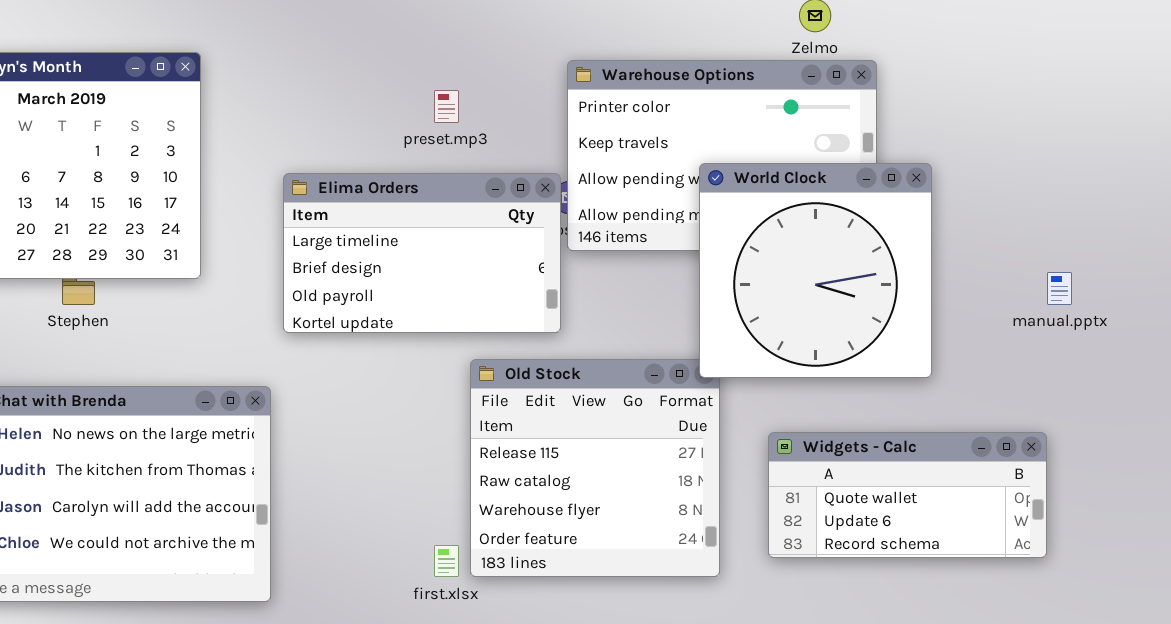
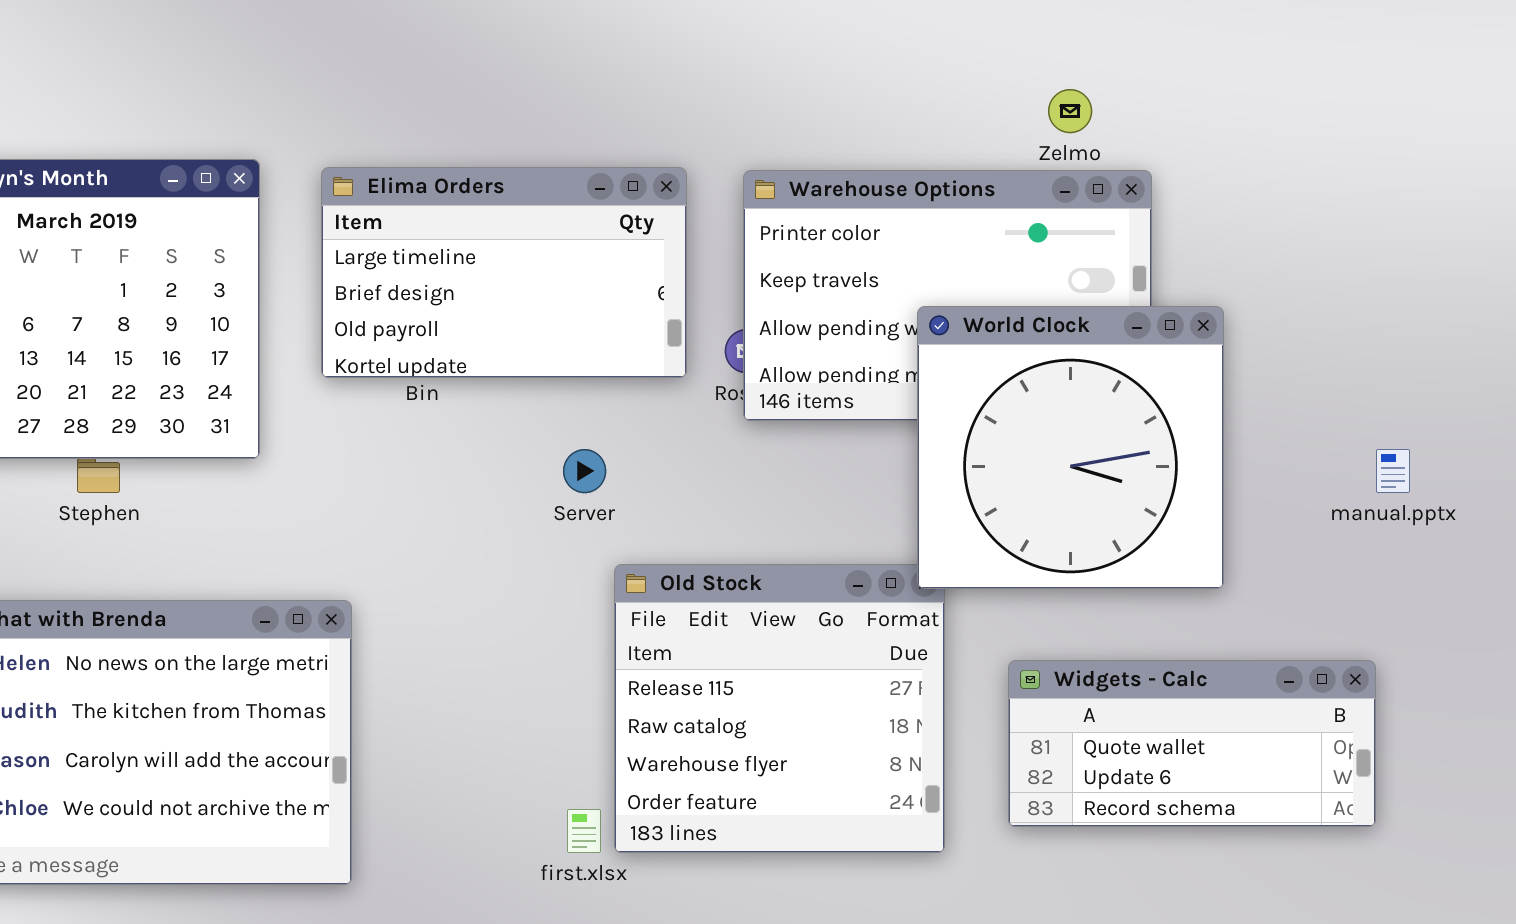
Elima Orders: [283,173,561,333] -> [321,167,687,378], moved

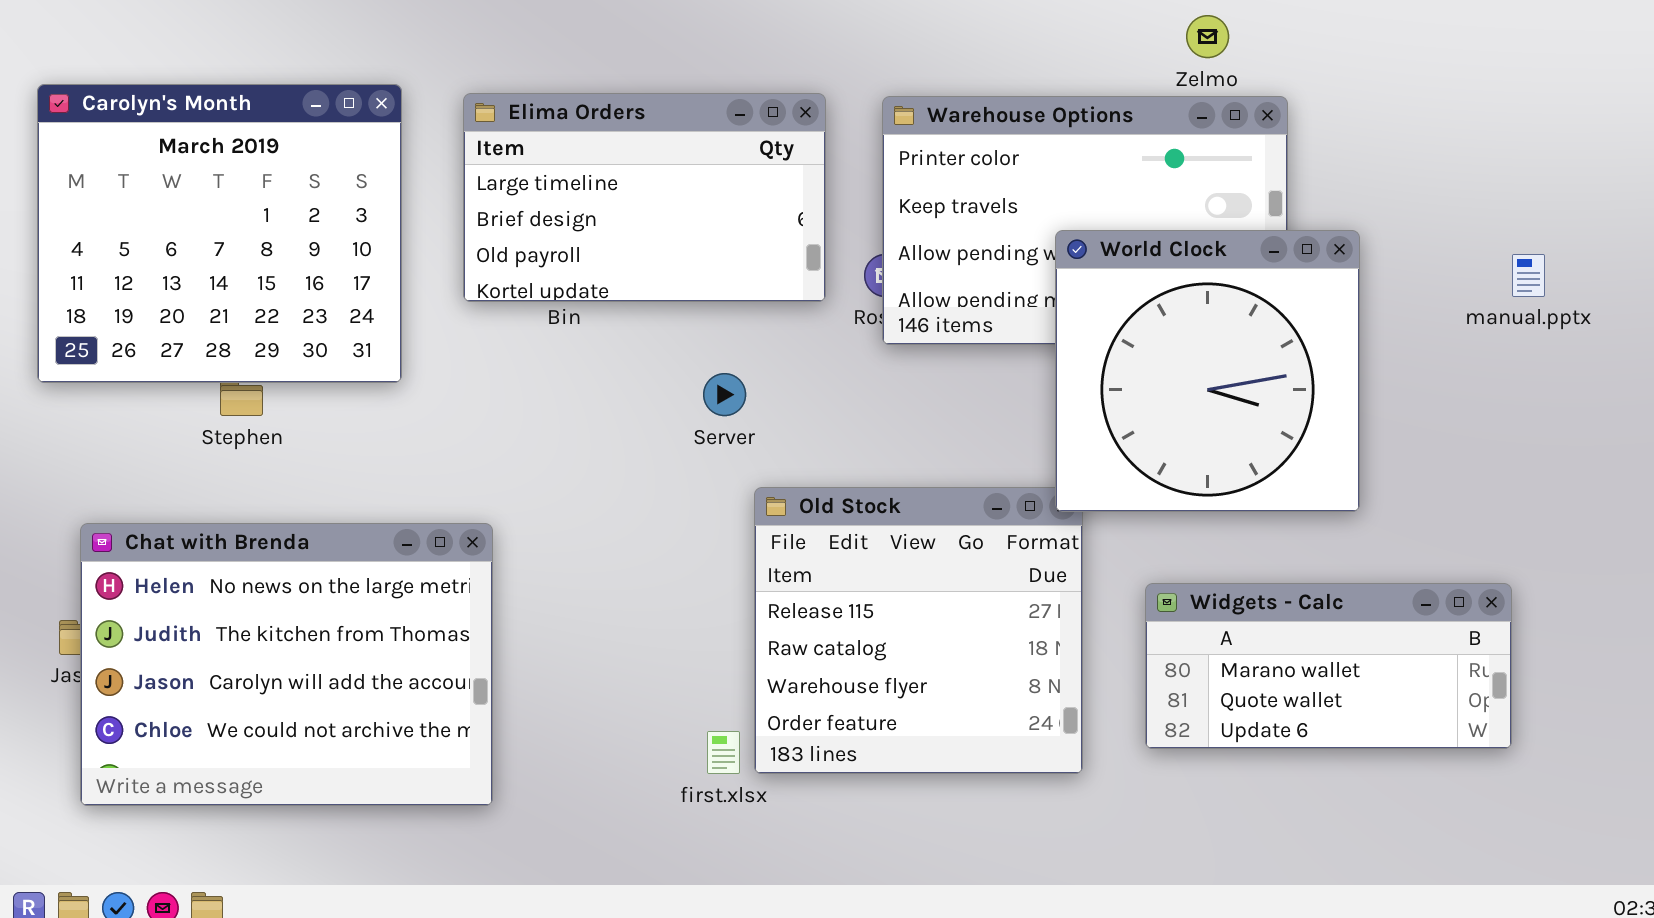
manual.pptx: [1376,449,1410,493] -> [1512,254,1545,297], moved
Widgets - Calc: [1008,660,1376,827] -> [1145,583,1512,749], scrolled up 1 row

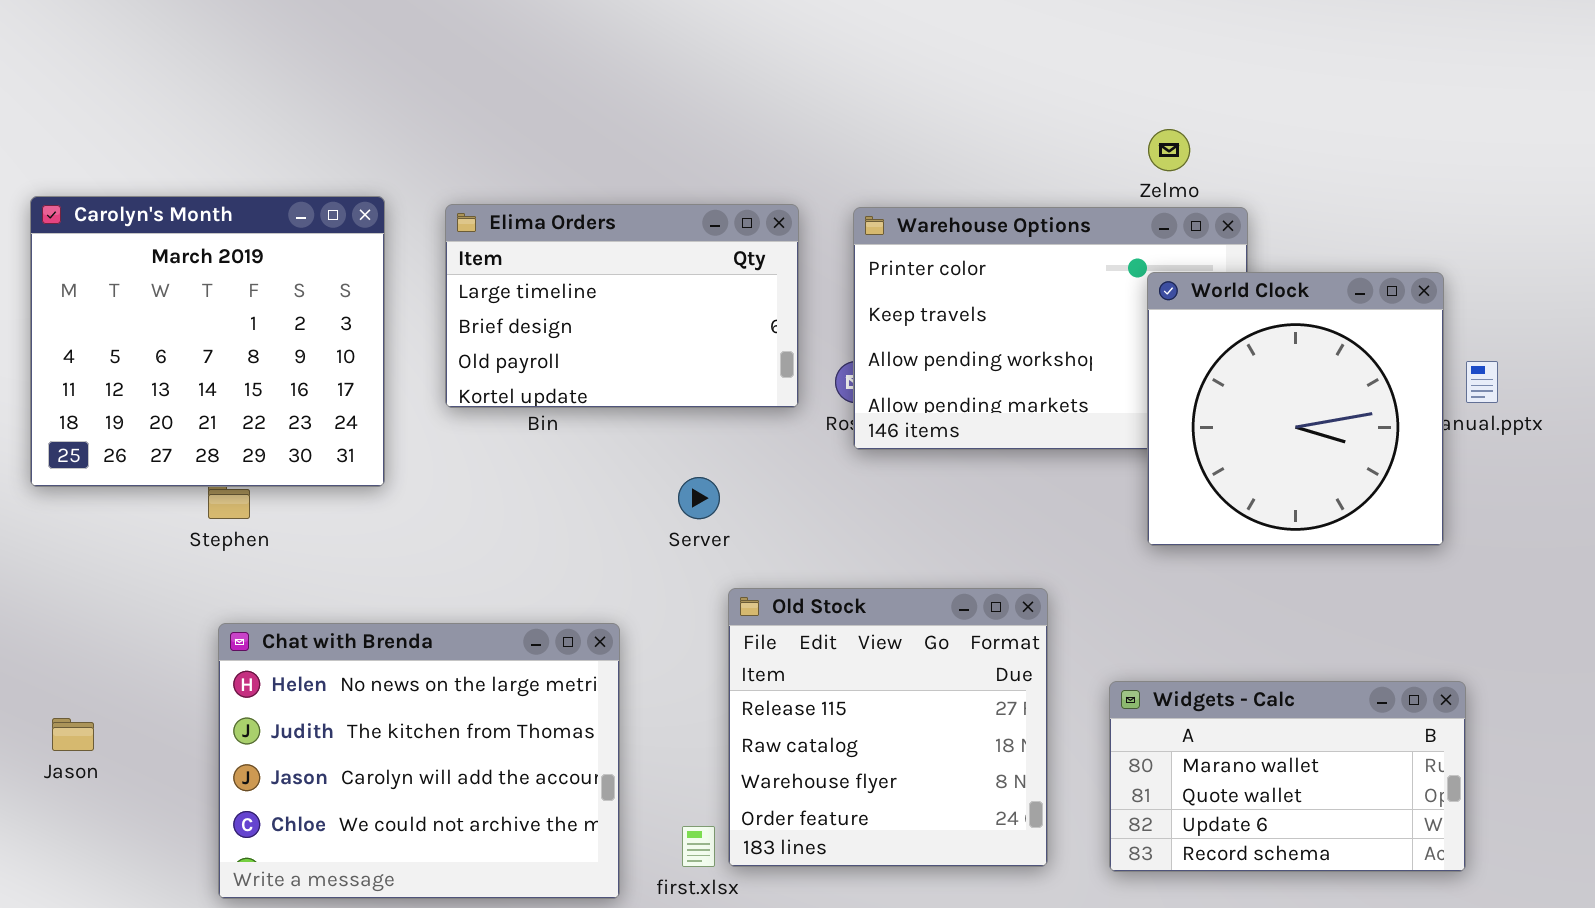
World Clock: [1055,230,1360,512] -> [1147,272,1444,546], moved
Chat with Brenda: [80,523,493,806] -> [218,623,620,899], moved
Widgets - Calc: [1145,583,1512,749] -> [1109,681,1466,872], resized

